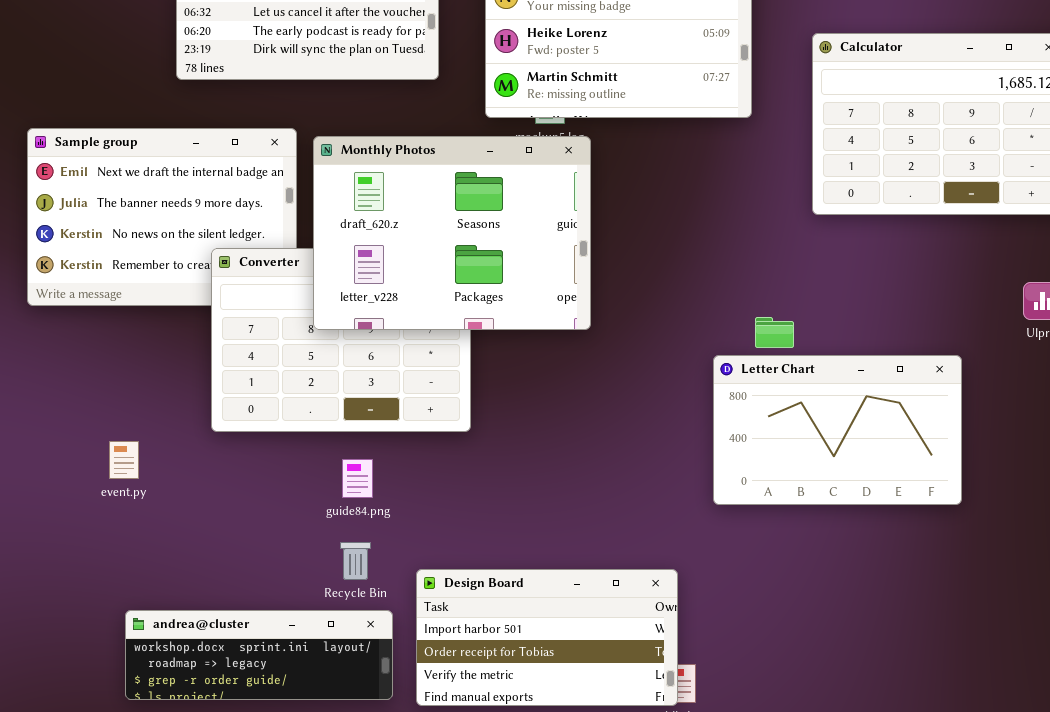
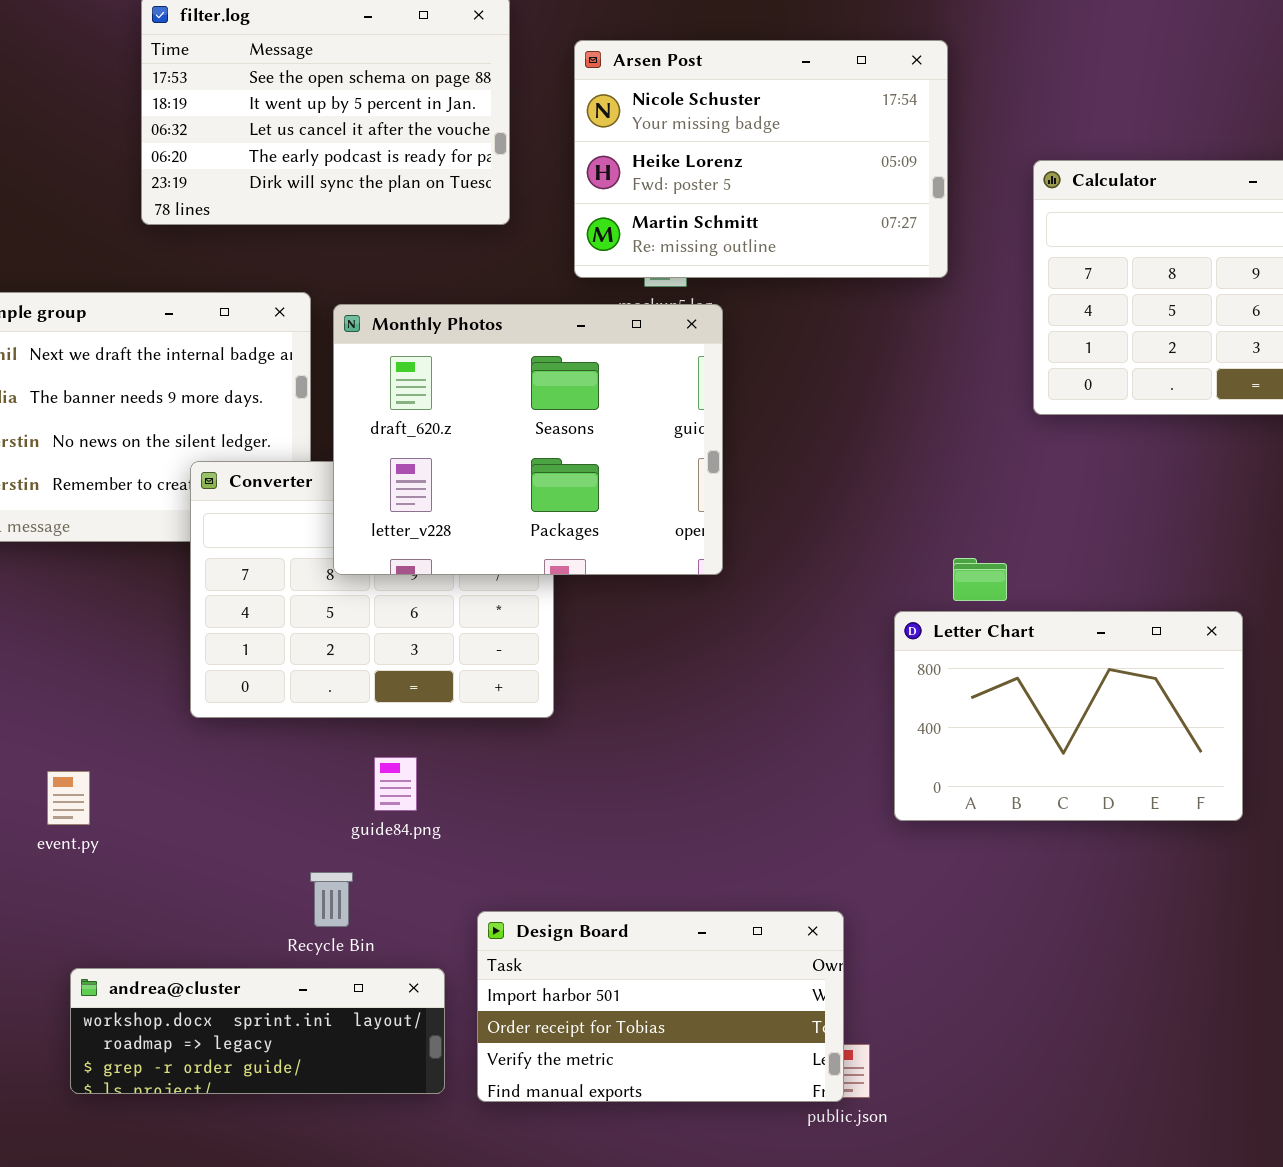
event.py: [109,441,139,479] -> [47,771,90,825], moved
Recycle Bin: [340,542,371,580] -> [310,872,353,927], moved

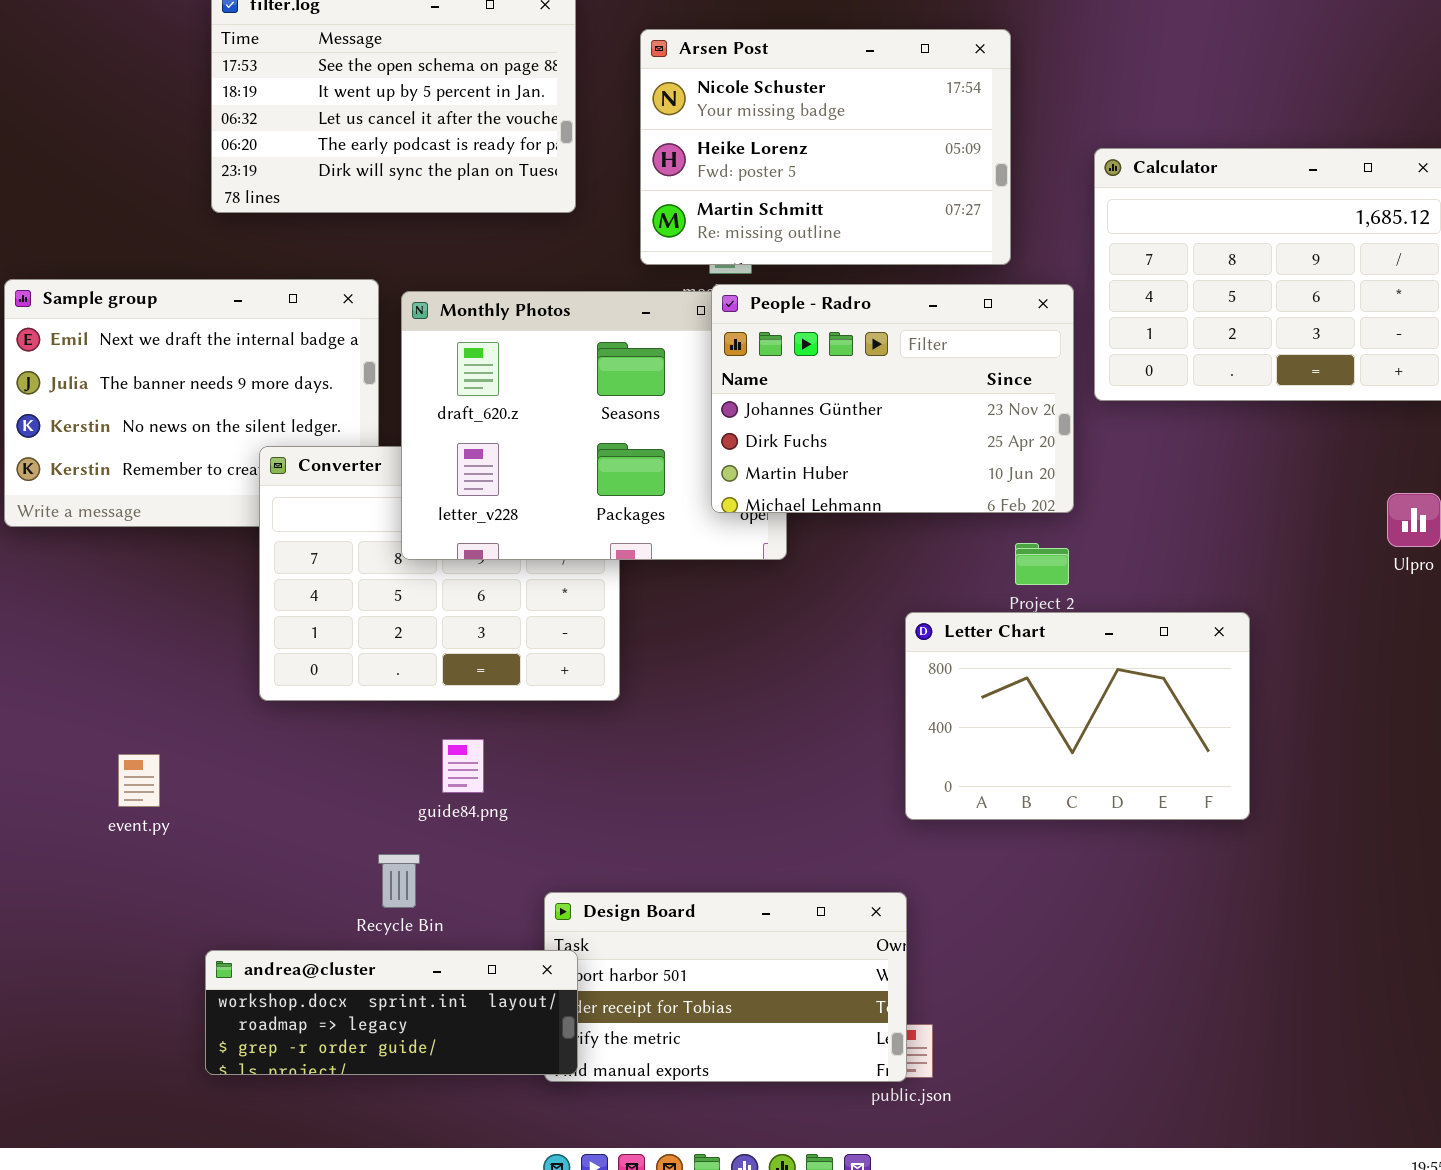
People - Radro: none -> [711,284,1074,513], opened
Letter Chart: [894,611,1243,821] -> [905,612,1250,820], moved
andrea@cluster: [70,968,445,1094] -> [205,950,578,1075], moved

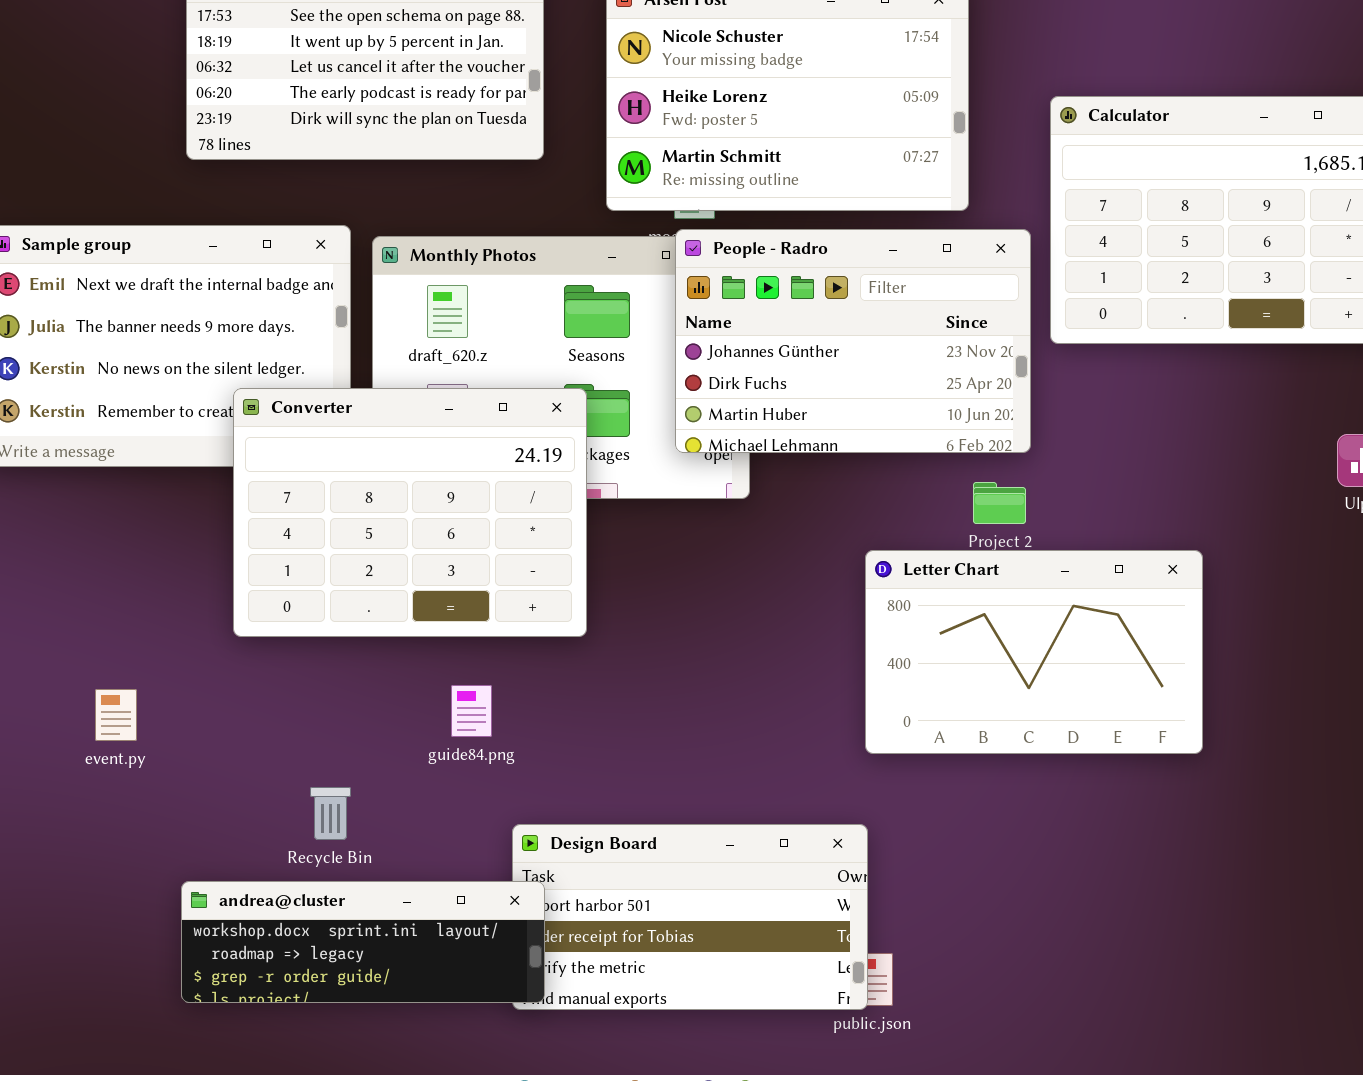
Converter: [259,446,620,701] -> [233,388,587,637], raised
guide84.png: [442,739,484,793] -> [451,685,492,737], moved
Recycle Bin: [378,854,420,908] -> [310,787,351,840], moved

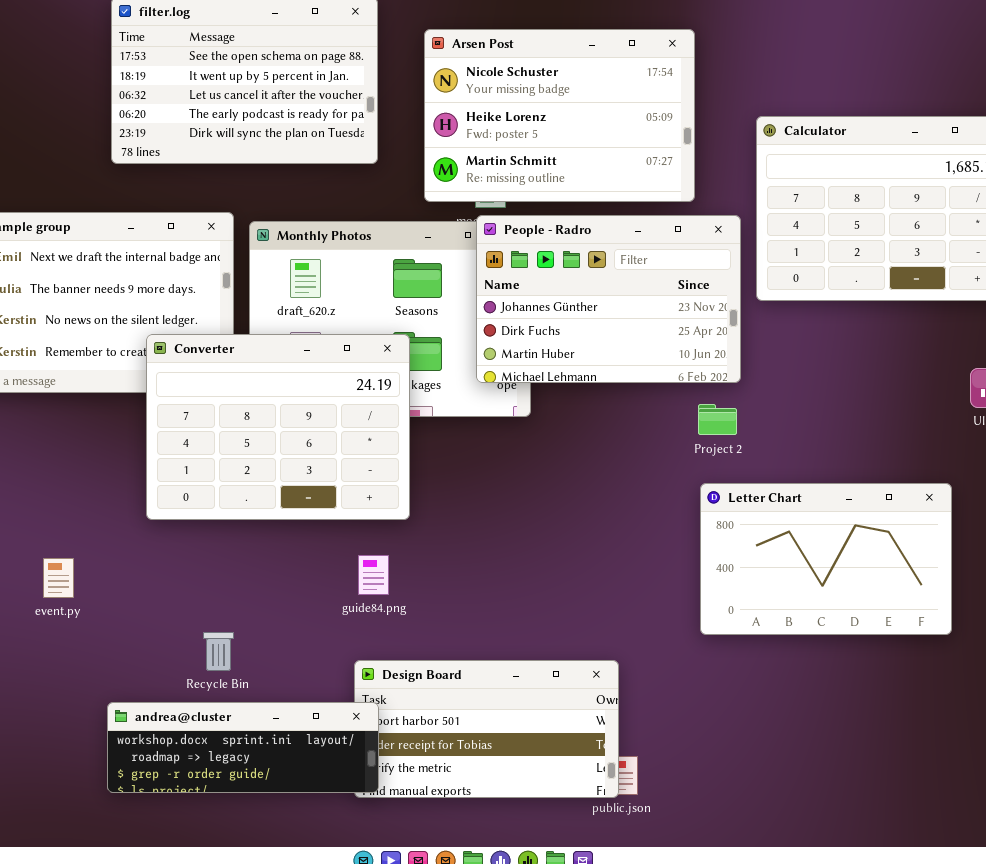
Letter Chart: [865,550,1203,754] -> [700,483,952,635], moved
guide84.png: [451,685,492,737] -> [358,555,389,595], moved

